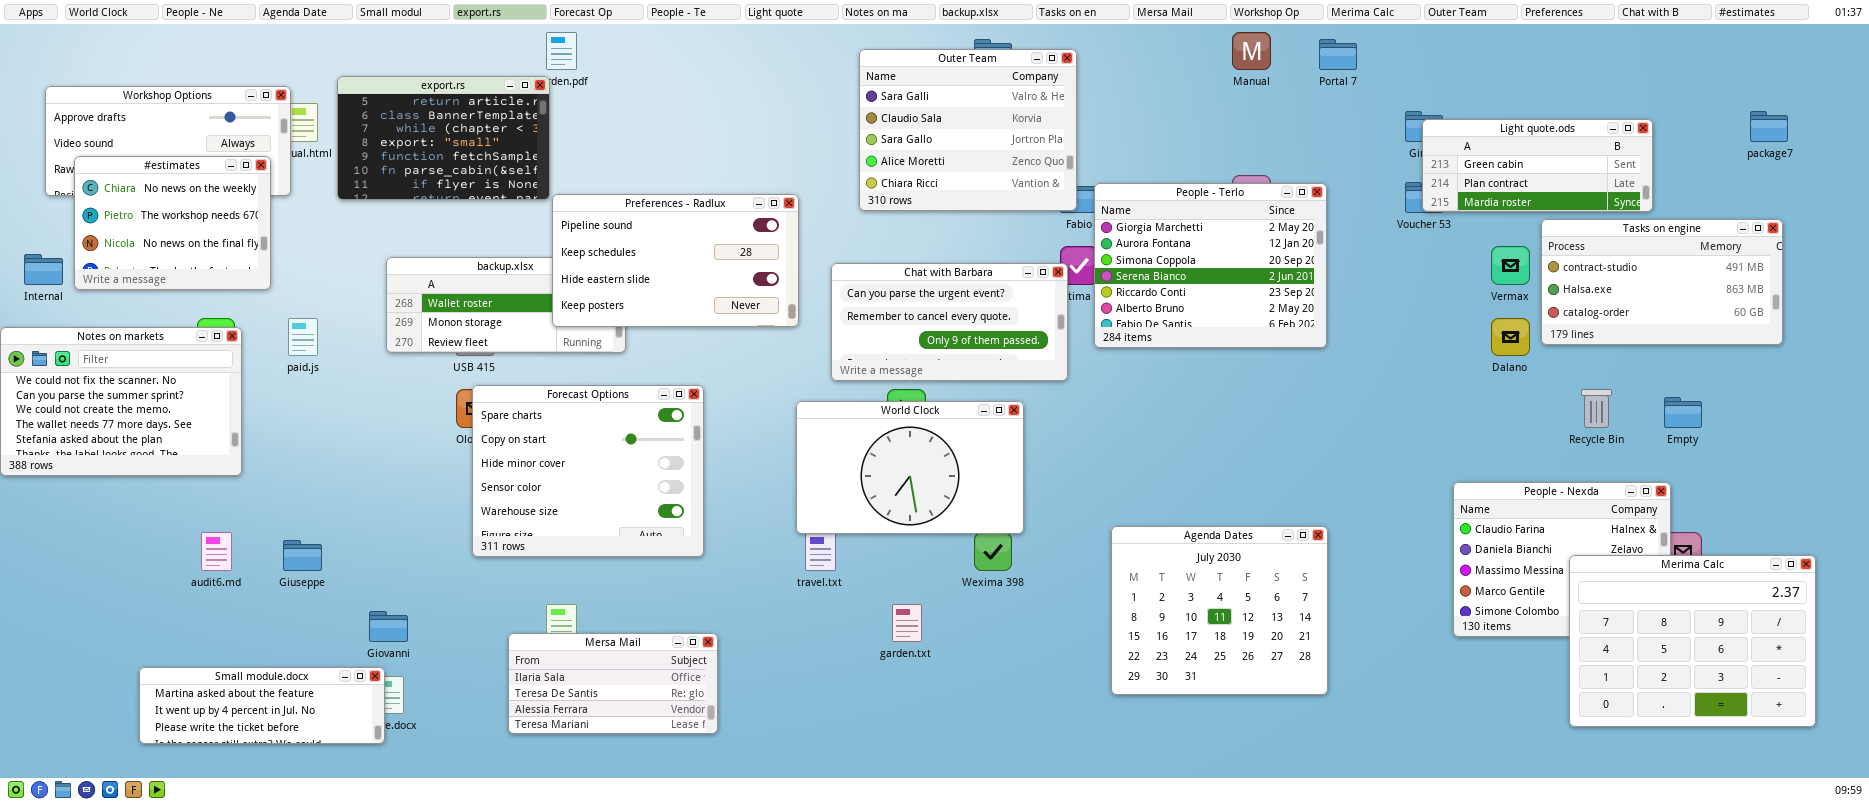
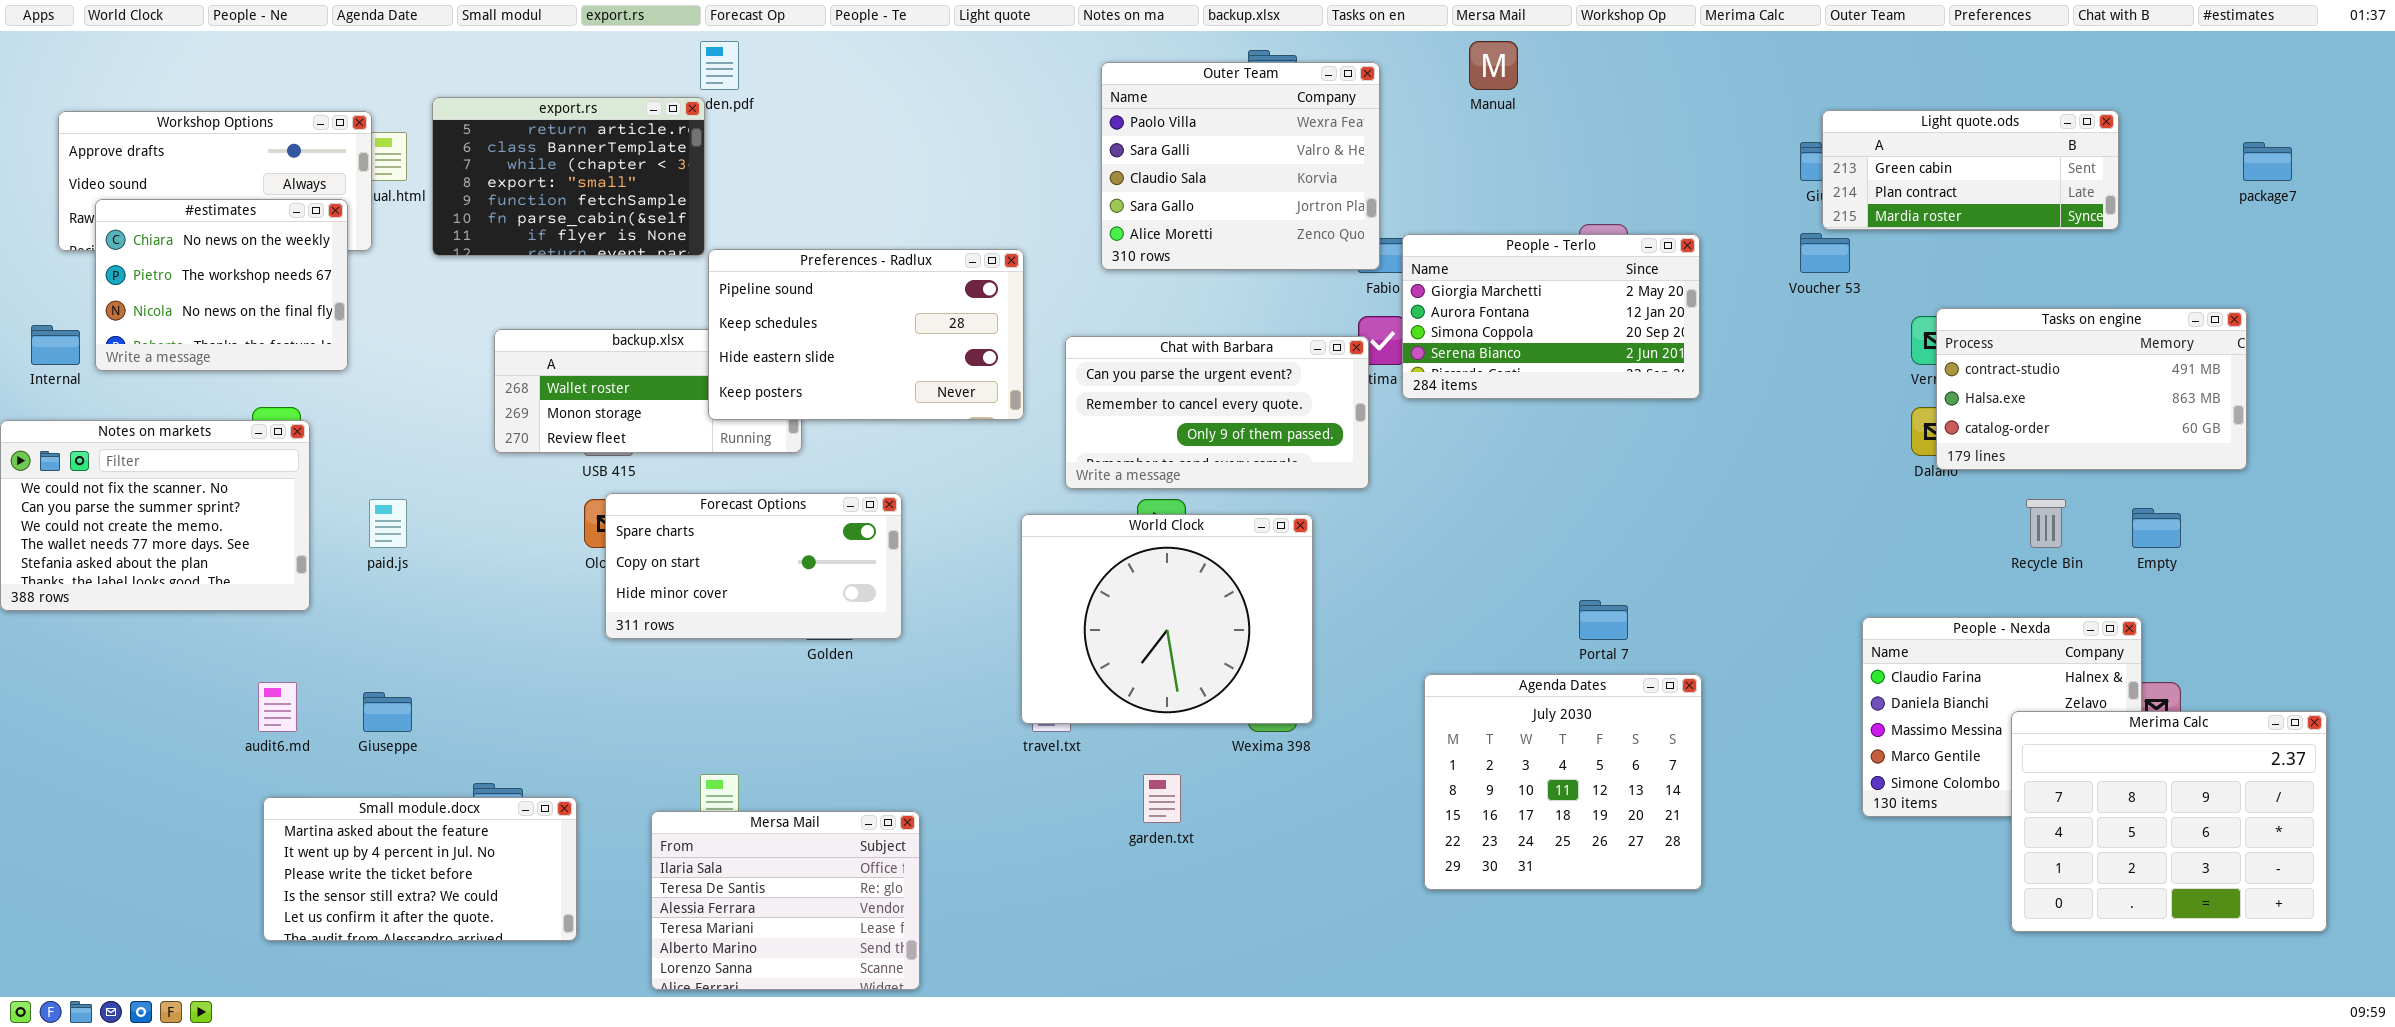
Manual: [1232,32,1271,70] -> [1469,41,1518,90], moved
Portal 7: [1319,39,1357,70] -> [1579,600,1628,640], moved
Outer Team: [859,49,1077,211] -> [1101,62,1380,270], scrolled up 1 row
Light quote.ods: [1422,119,1653,212] -> [1822,110,2119,230], moved
People - Terlo: [1094,183,1327,348] -> [1402,234,1700,399], resized
Tasks on engine: [1541,219,1783,345] -> [1936,308,2247,470], moved
paid.js: [288,318,318,356] -> [369,499,407,548], moved
Forecast Options: [472,385,704,557] -> [605,493,902,639], resized
World Clock: [796,401,1024,534] -> [1021,514,1313,724], resized
Mersa Mail: [508,633,718,734] -> [651,811,920,990], resized
Small module.docx: [139,667,385,744] -> [263,797,577,941], moved, resized

